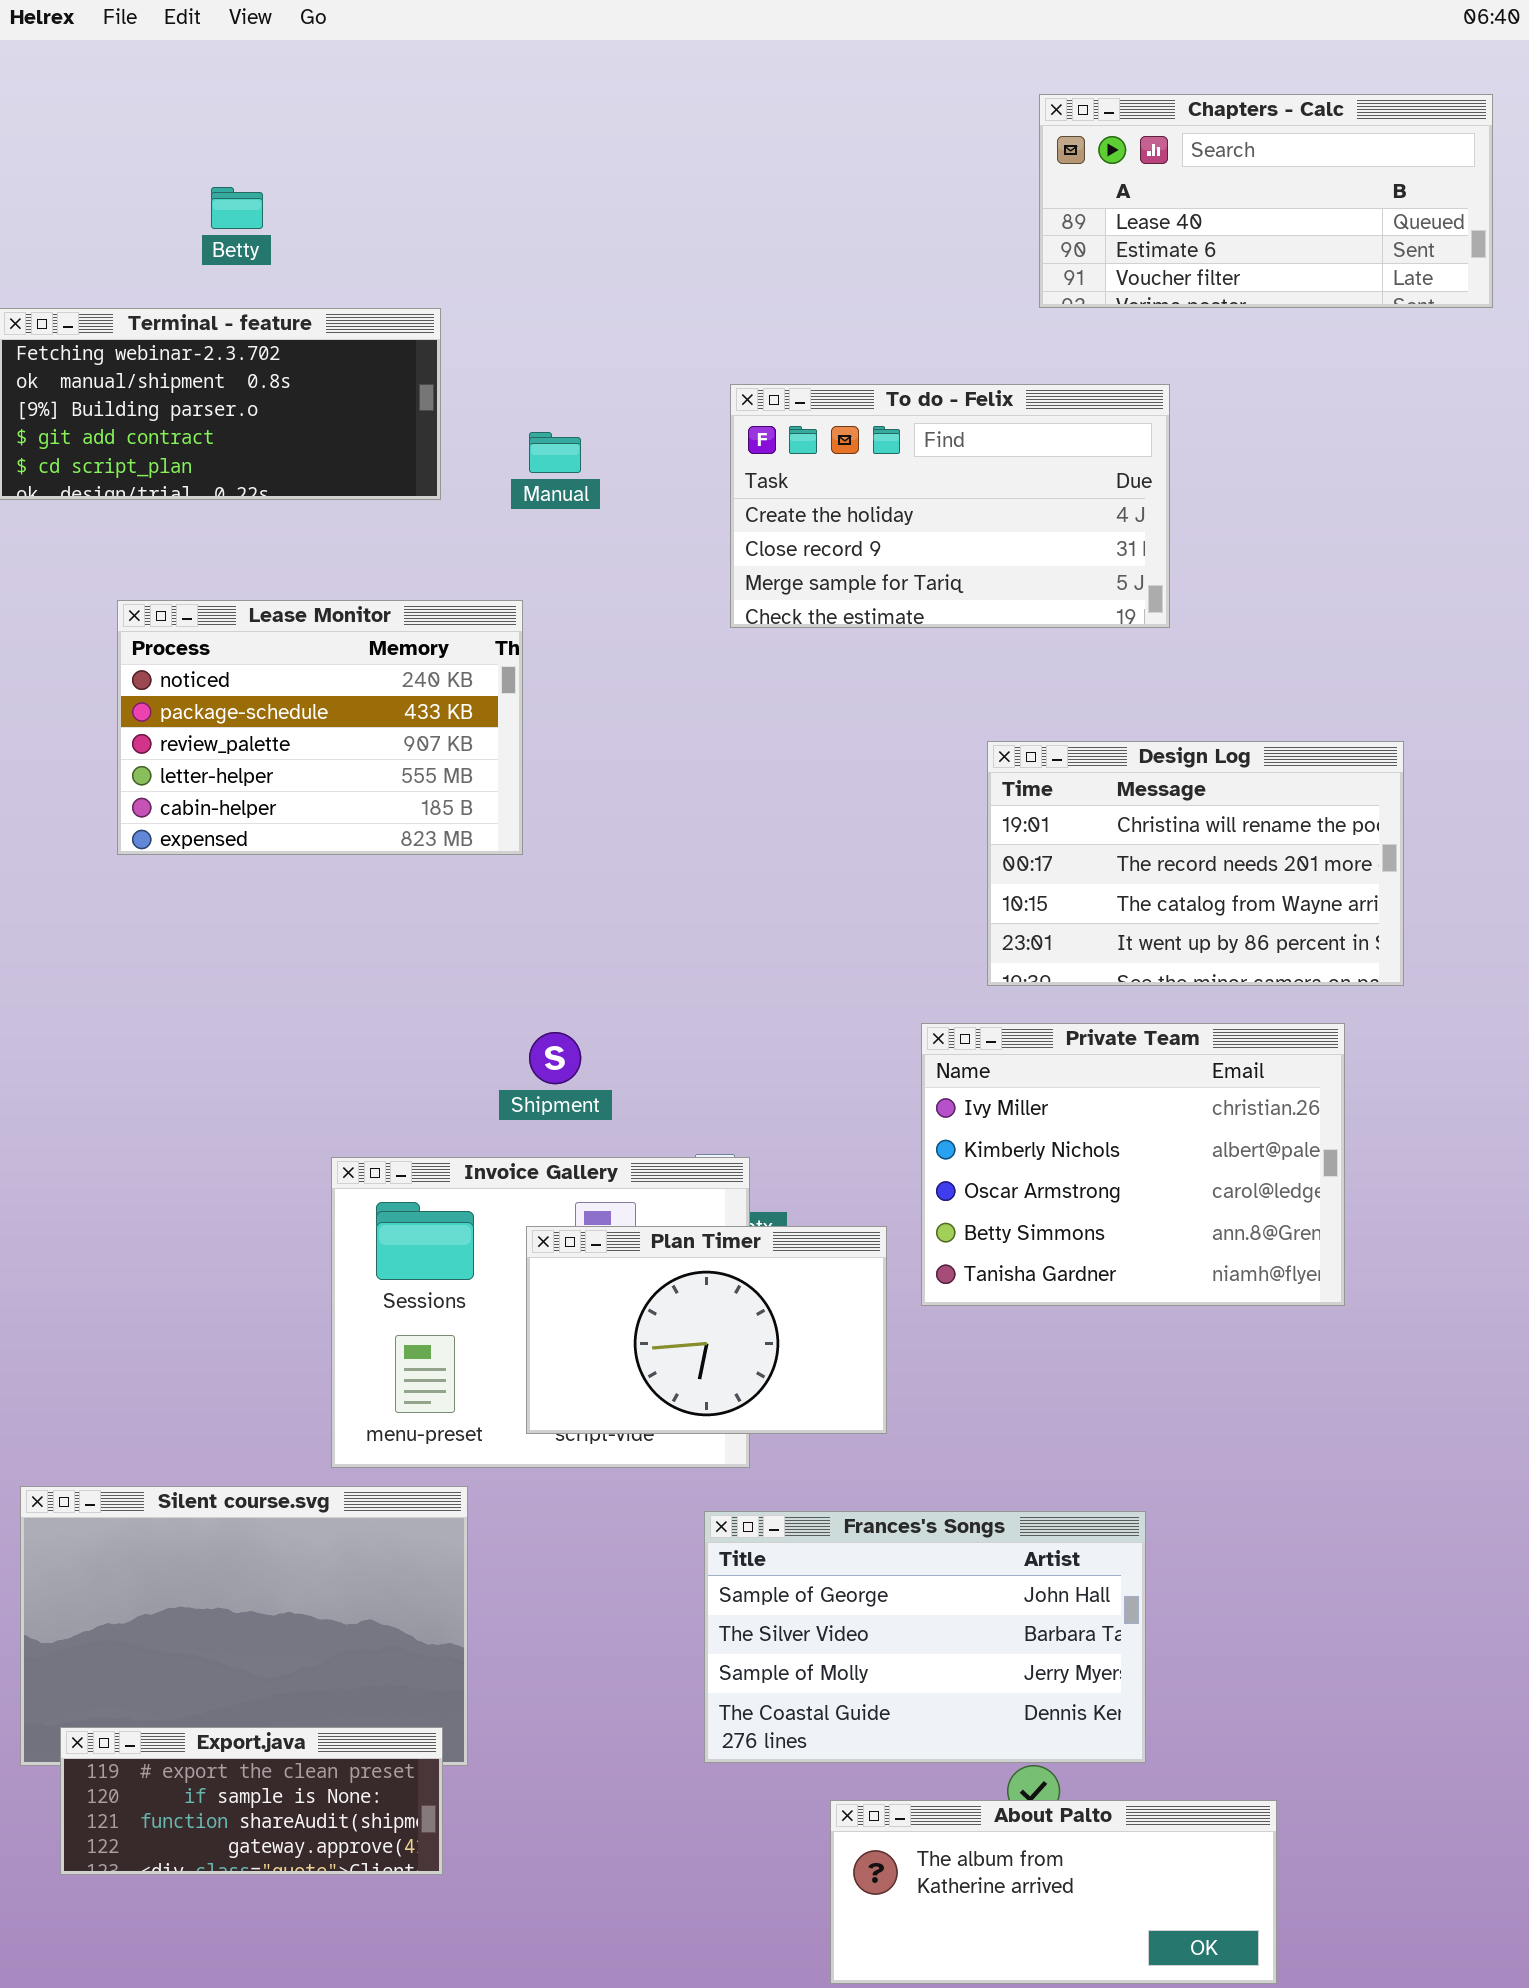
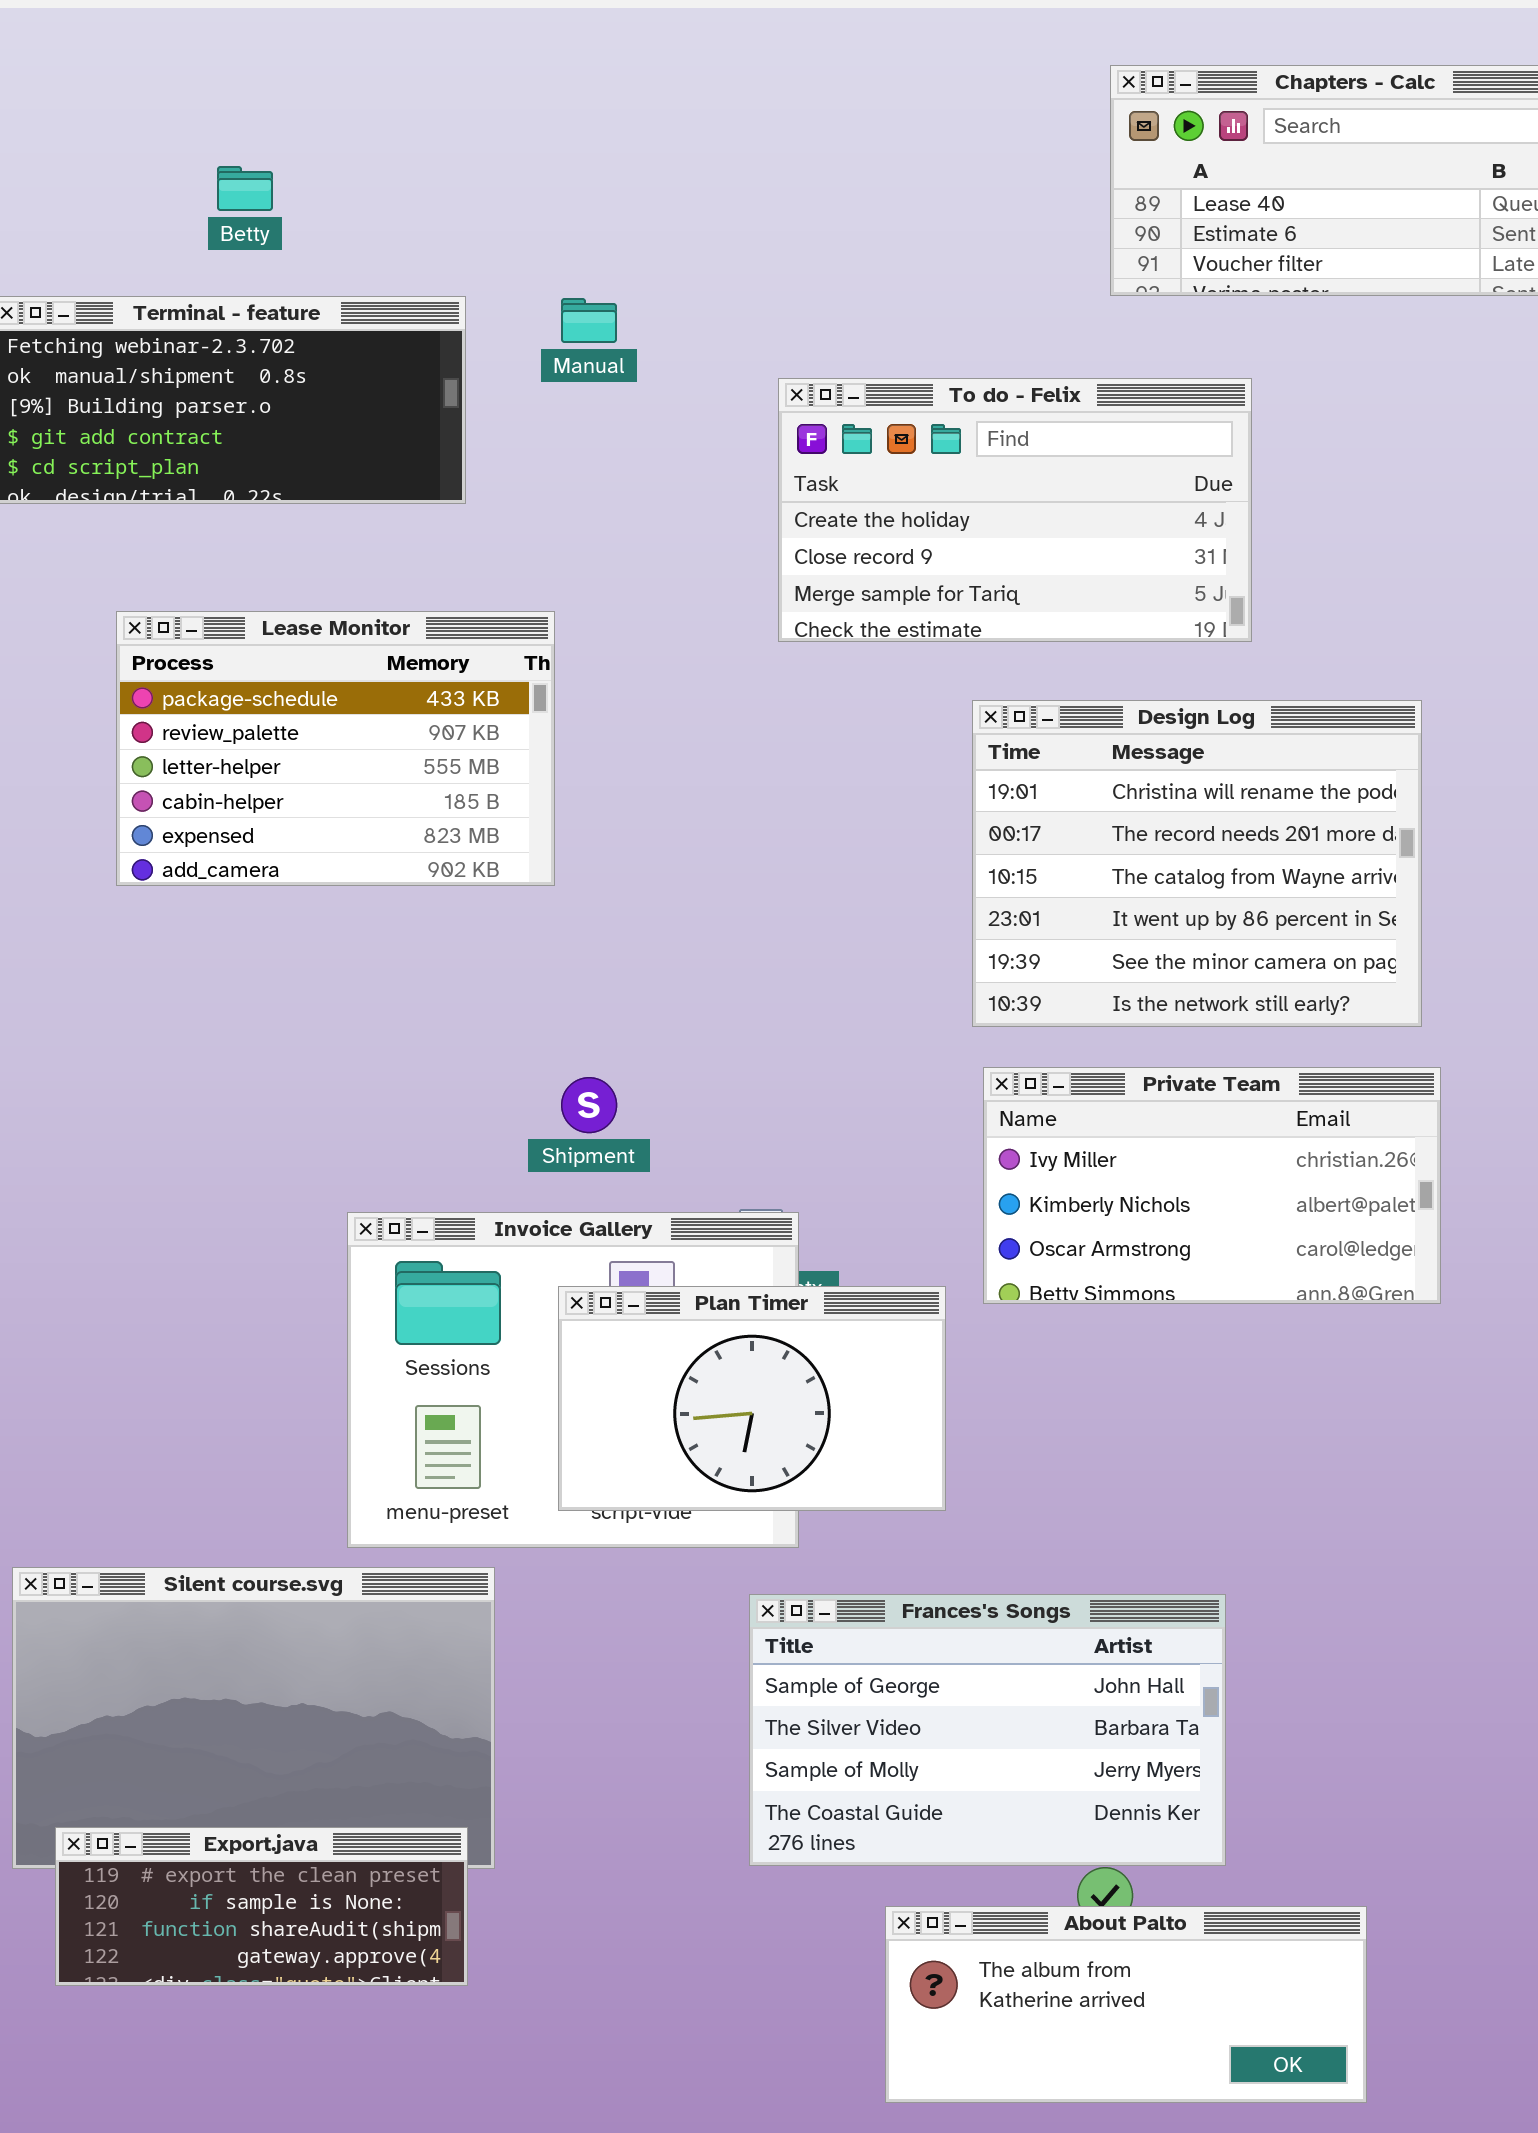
Manual: [529,432,581,473] -> [561,298,617,343], moved
Lease Monitor: [117,600,523,855] -> [116,611,555,886], scrolled down 1 row
Design Log: [987,741,1404,986] -> [972,700,1422,1027], moved, resized
Private Team: [921,1023,1345,1306] -> [983,1067,1441,1304], resized

